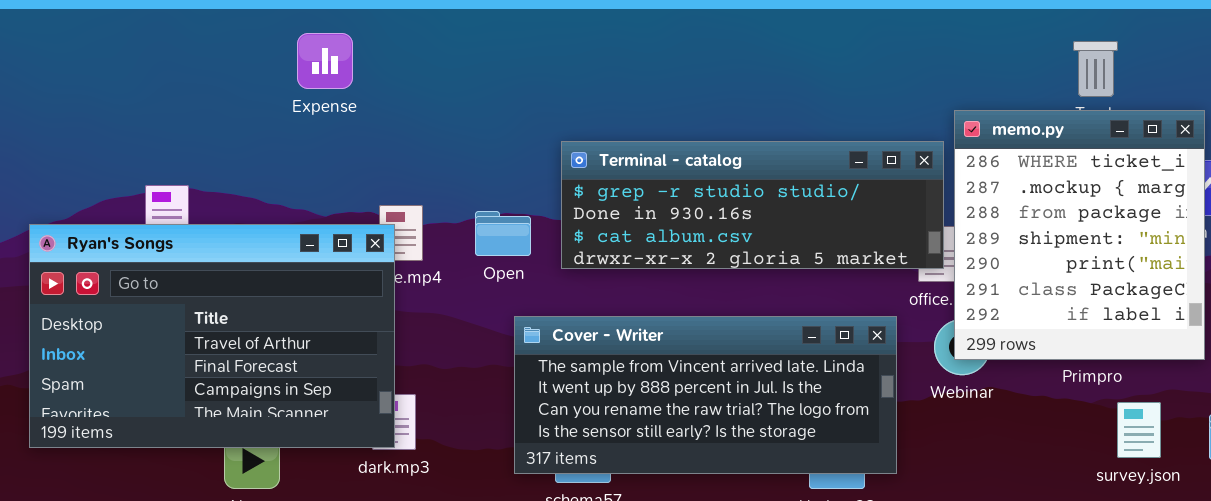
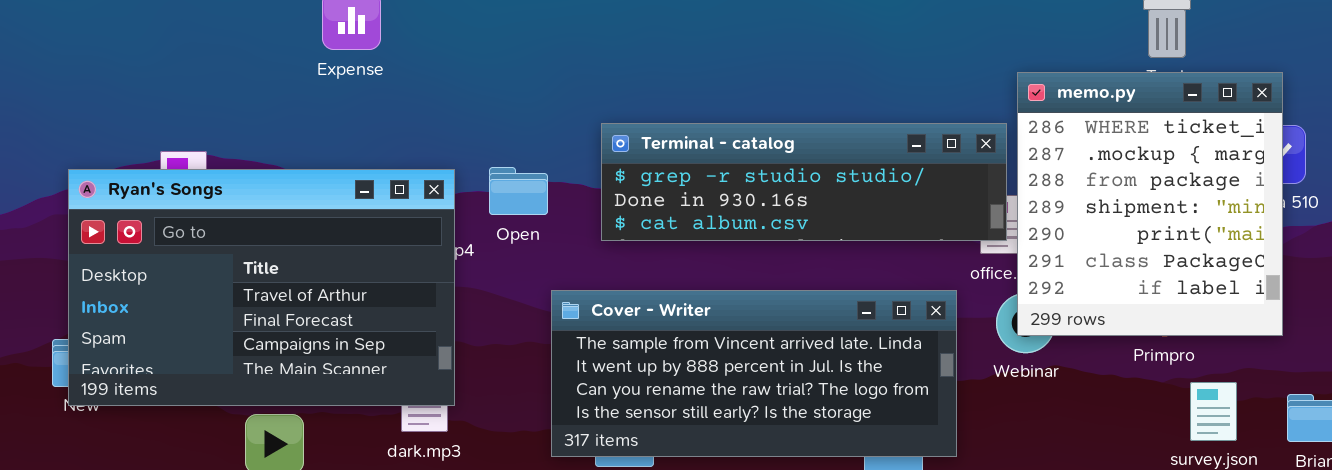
Terminal - catalog: [561,141,944,269] -> [601,123,1007,241], resized
Open: [475,211,531,256] -> [489,167,548,215], moved
Ryan's Songs: [29,224,395,448] -> [68,169,455,406], moved

